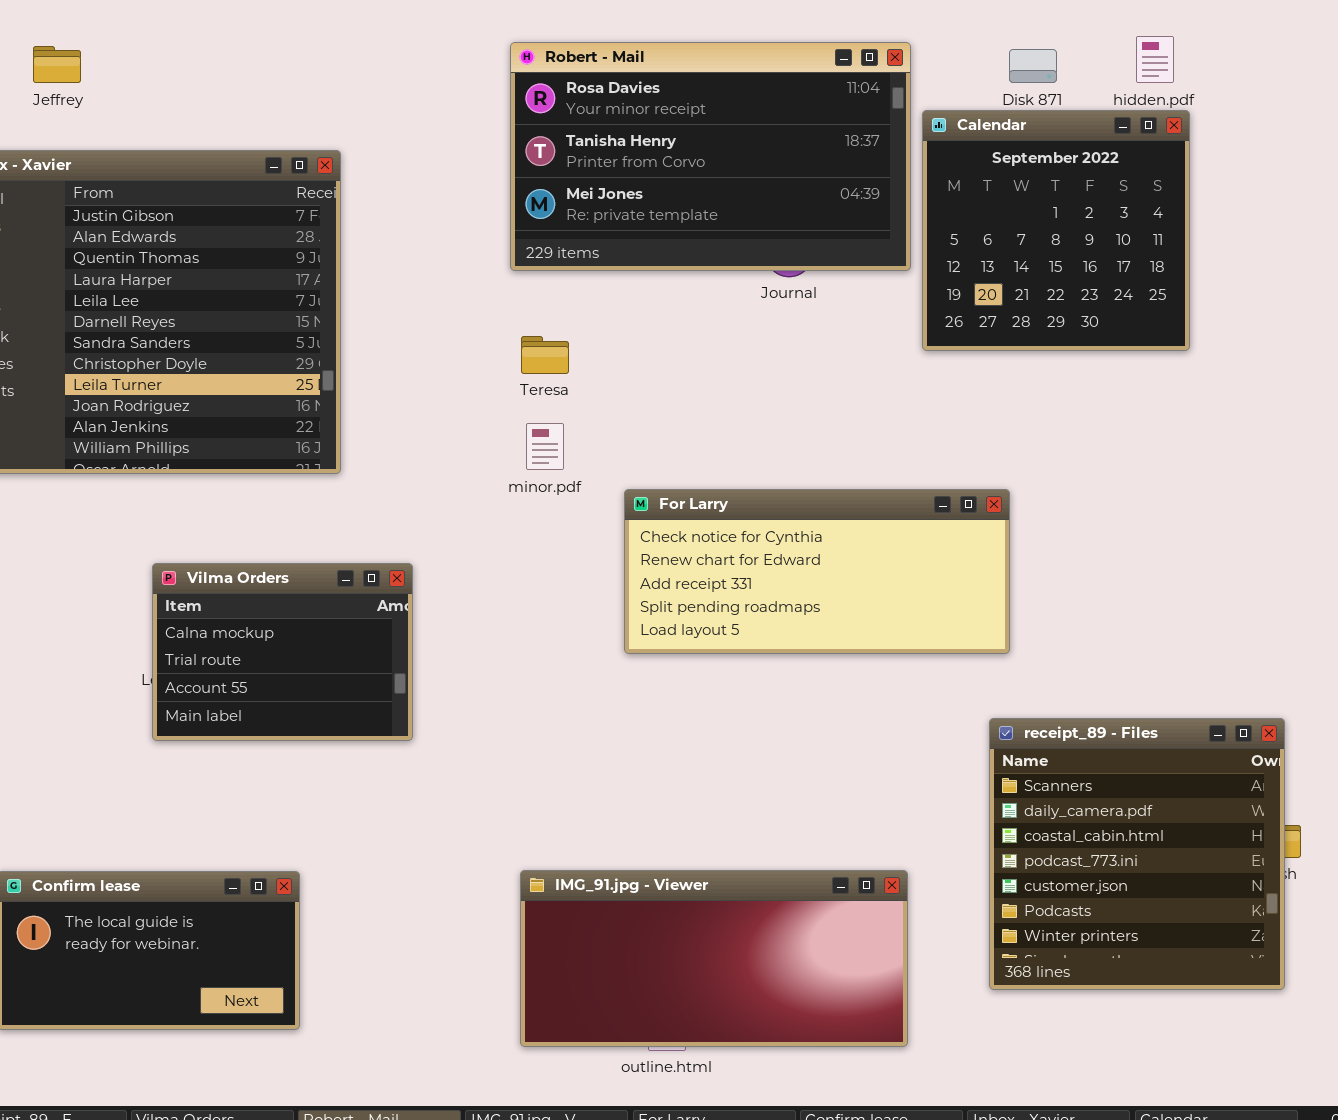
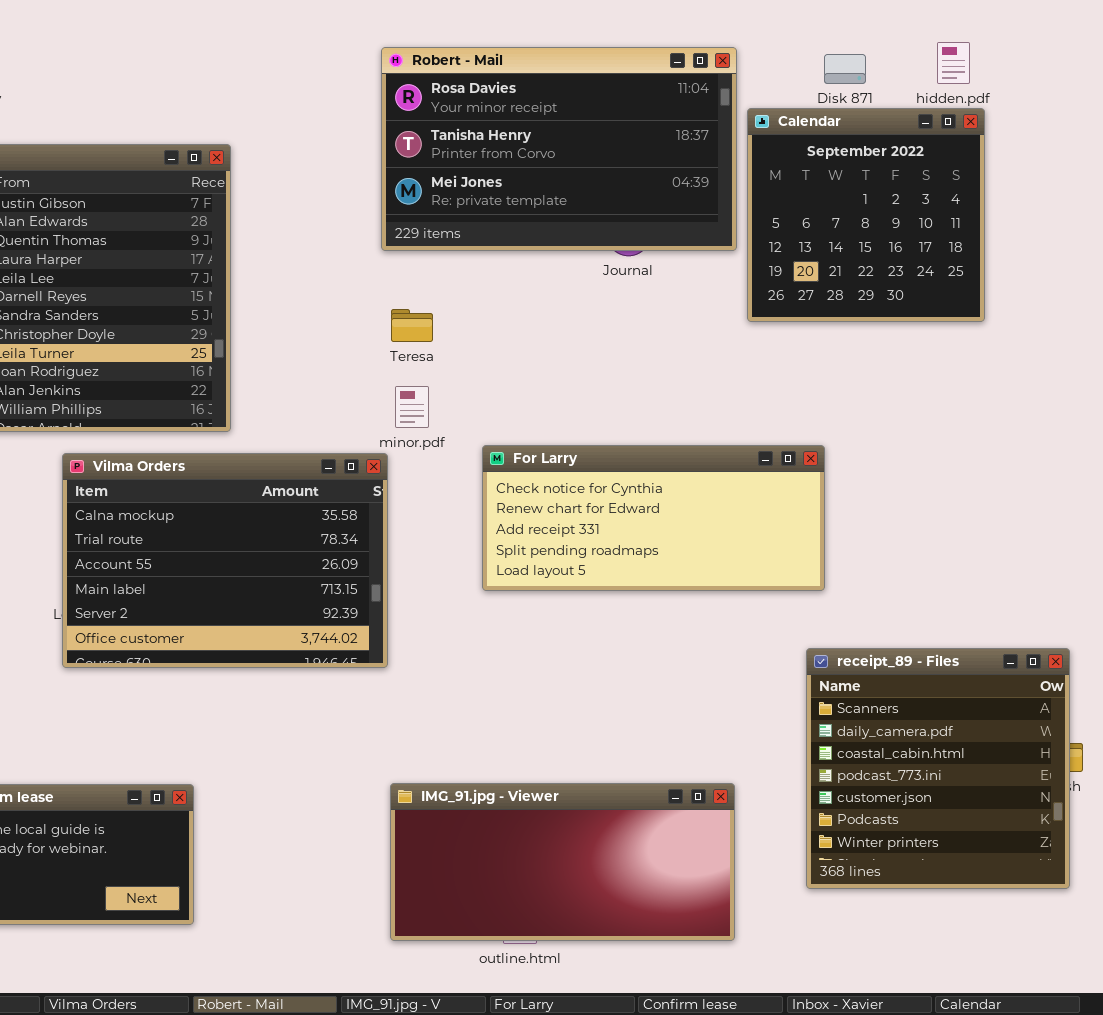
Vilma Orders: [152,563,413,741] -> [62,453,388,668], resized

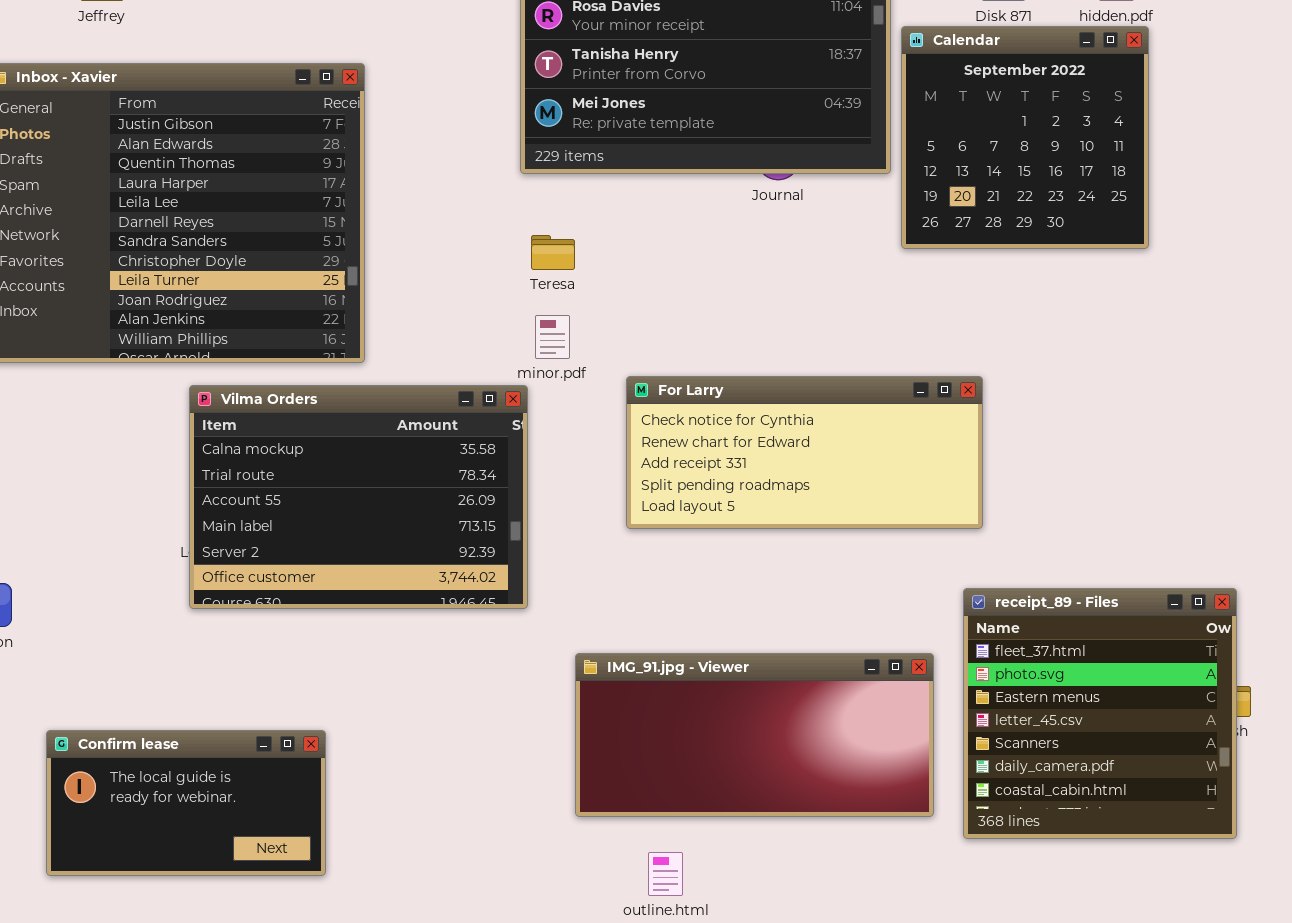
receipt_89 - Files: [806,648,1070,889] -> [963,588,1237,839], scrolled up 4 rows
IMG_91.jpg - Viewer: [390,783,735,941] -> [575,653,934,817], moved

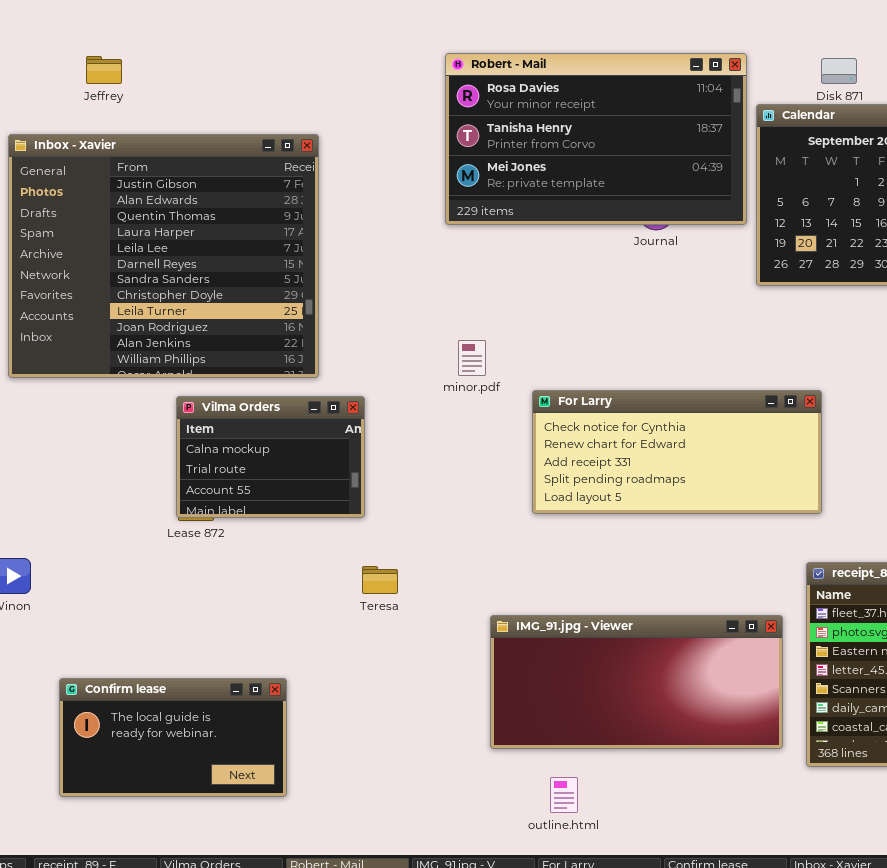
Teresa: [531,235,575,270] -> [362,566,398,594], moved
Vilma Orders: [189,385,528,609] -> [176,396,365,518], resized

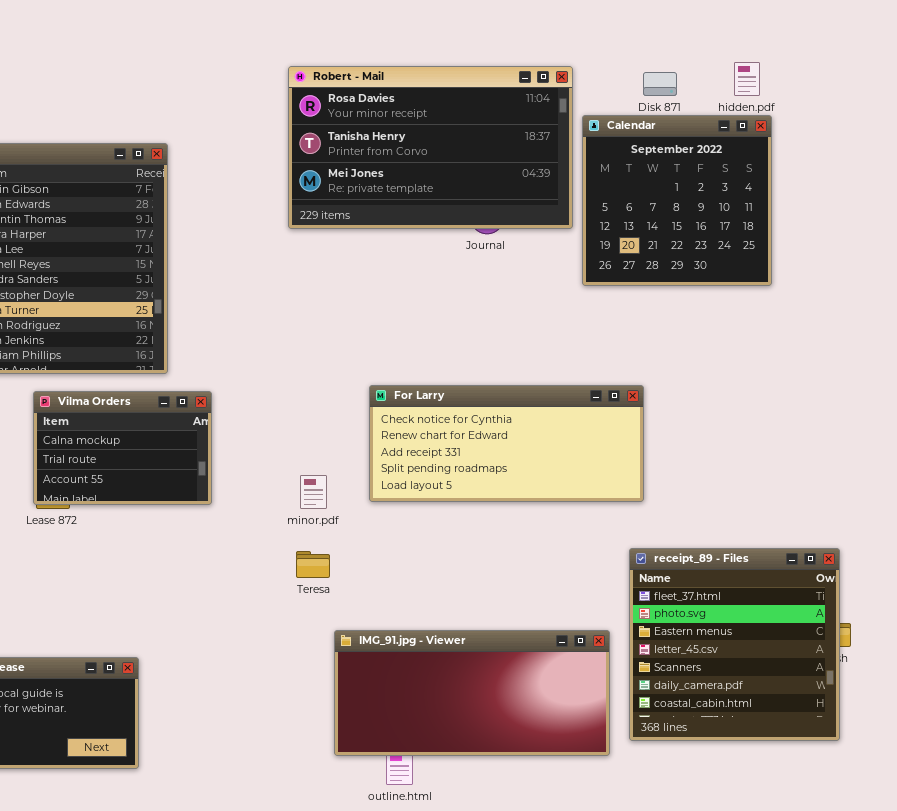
minor.pdf: [458,340,486,376] -> [300,475,327,509], moved
Teresa: [362,566,398,594] -> [296,551,330,578], moved
IMG_91.jpg - Viewer: [490,615,783,749] -> [334,630,610,756], moved

